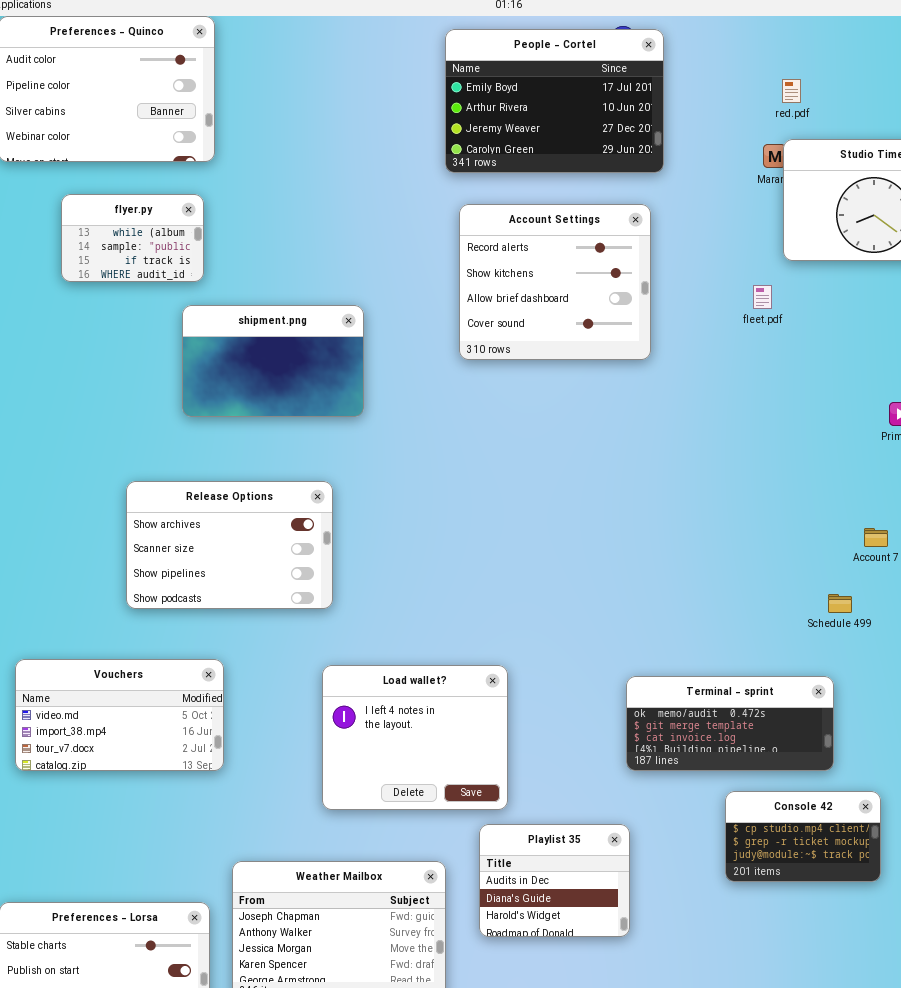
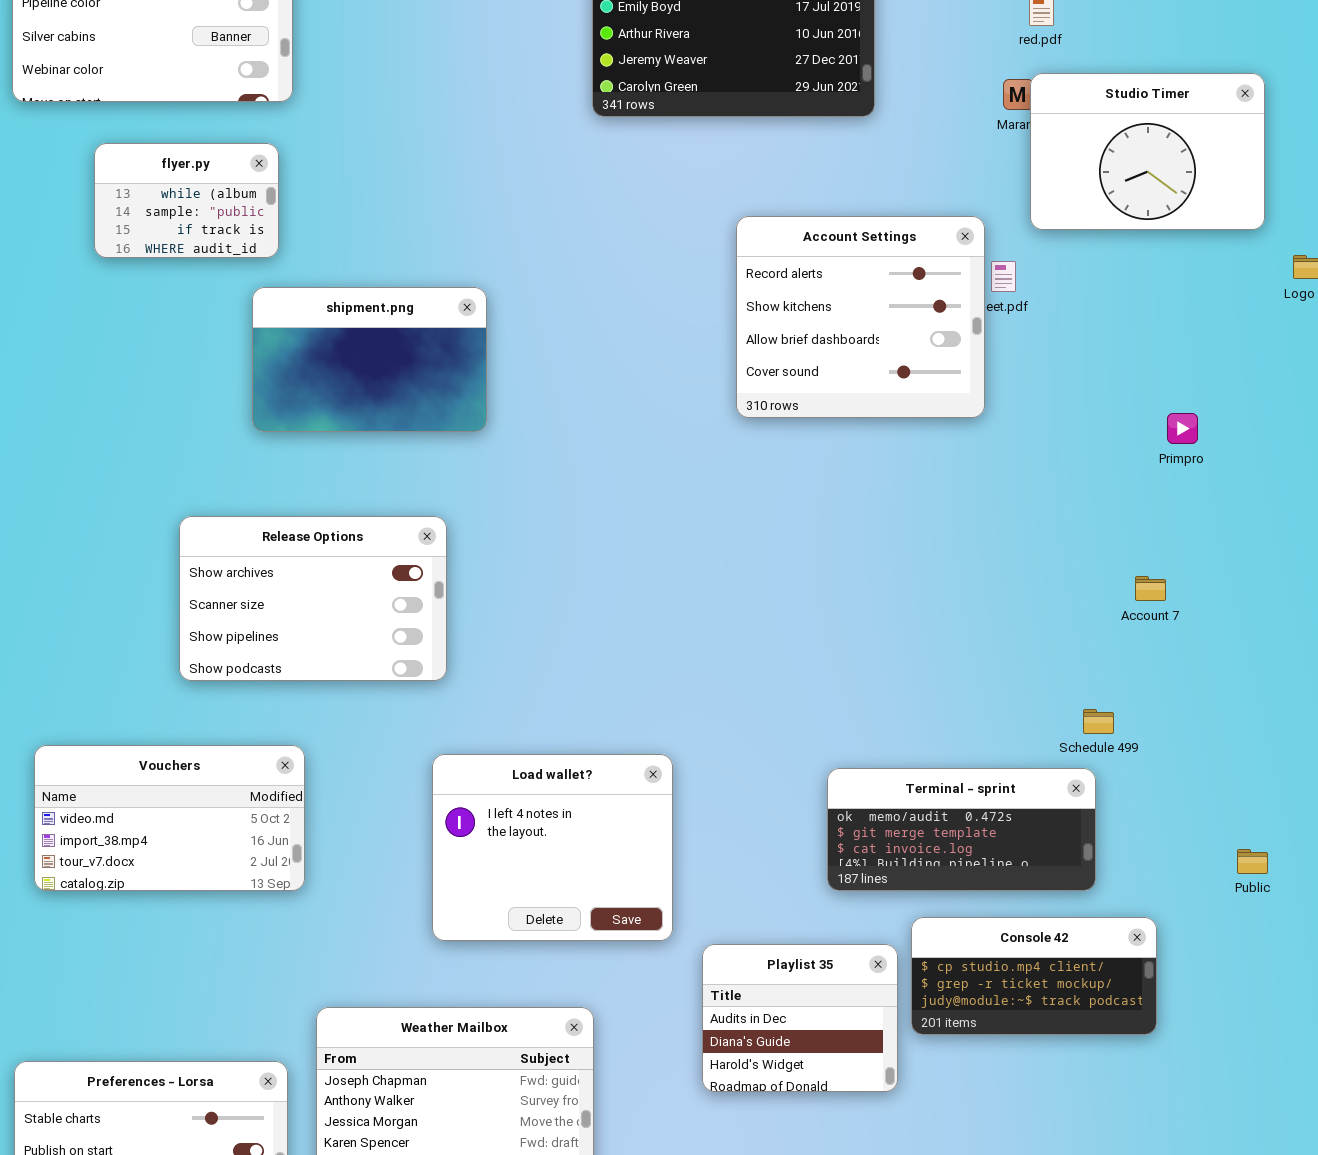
Account Settings: [459,204,651,360] -> [736,216,985,418], moved
Schedule 499: [828,594,852,613] -> [1083,709,1114,734], moved
Console 42: [725,791,881,882] -> [911,917,1157,1035], resized
Playlist 35: [479,824,630,937] -> [702,944,898,1092], moved

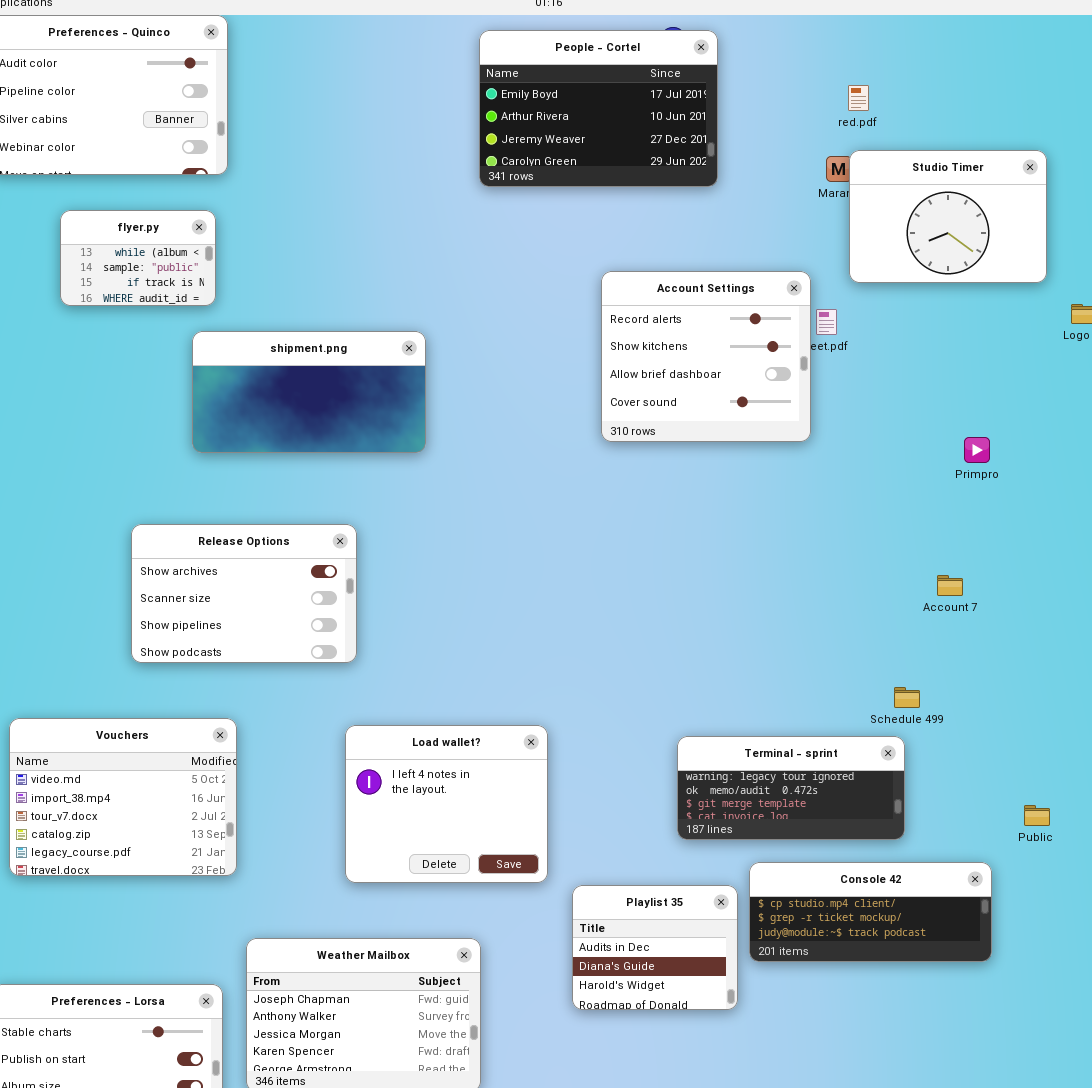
shipment.png: [252,287,487,432] -> [192,331,426,453], resized
Vouchers: [34,745,305,891] -> [9,718,237,876], resized
Terminal - sprint: [827,768,1096,891] -> [677,736,905,840], scrolled up 1 row
Console 42: [911,917,1157,1035] -> [749,862,992,962], resized

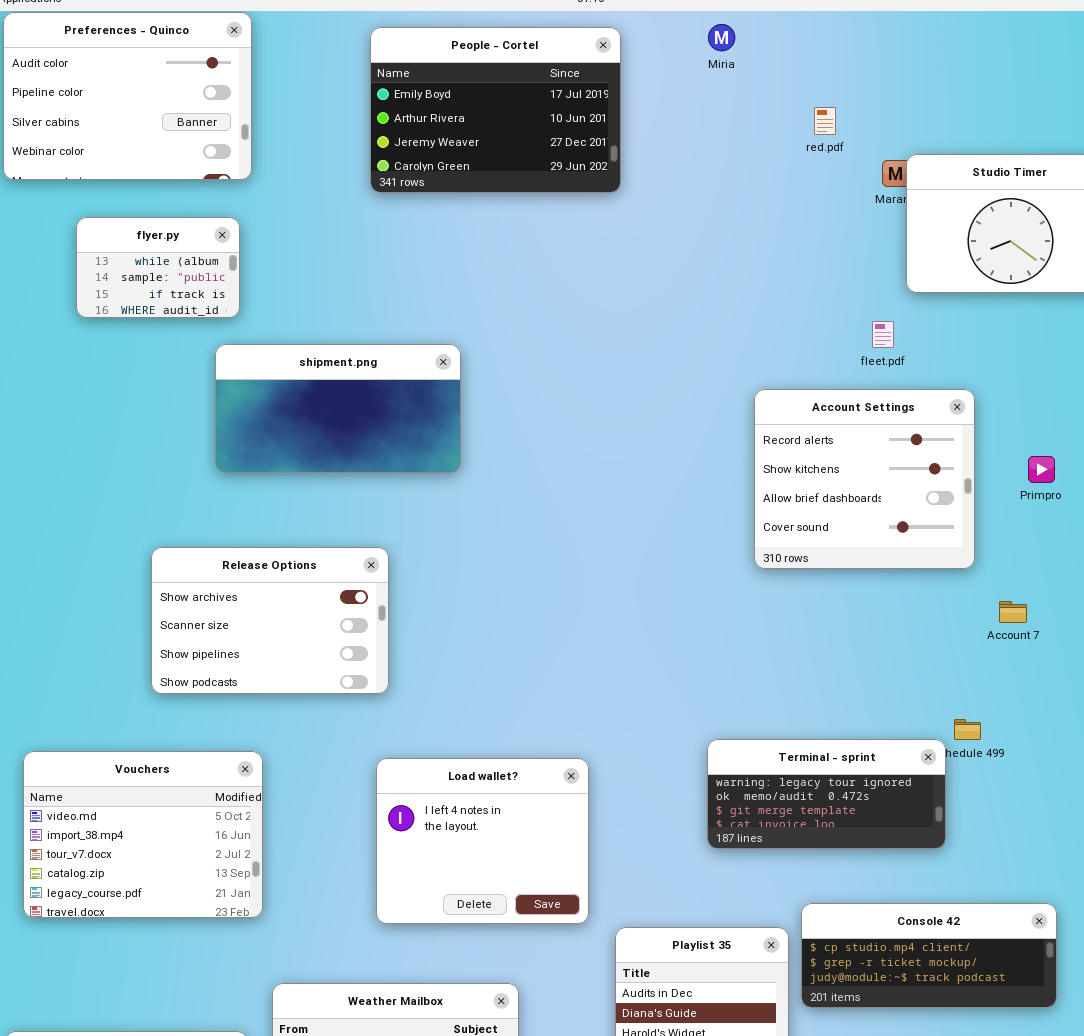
People - Cortel: [479,30,718,187] -> [370,27,621,193], moved
red.pdf: [848,85,869,111] -> [814,107,836,135], moved
Account Settings: [601,271,811,442] -> [754,389,975,569], moved
Terminal - sprint: [677,736,905,840] -> [707,739,946,849], moved

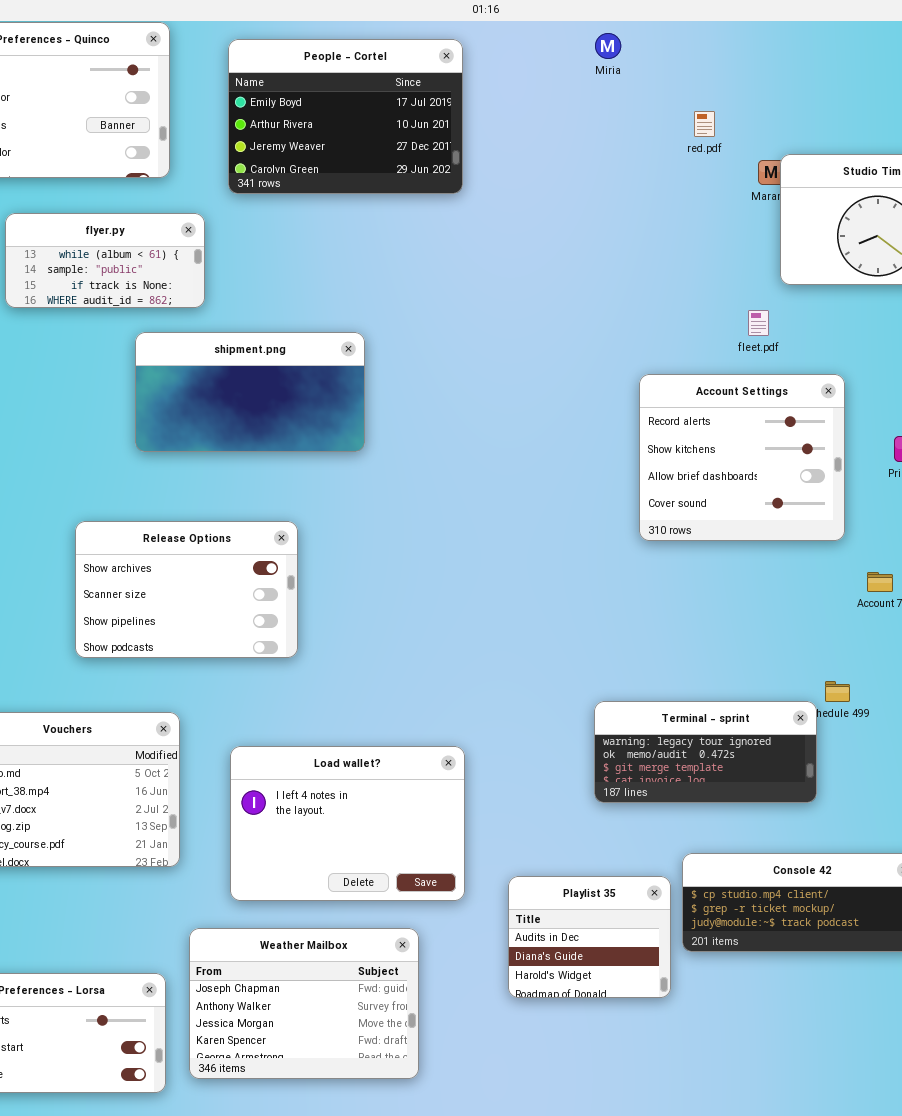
People - Cortel: [370,27,621,193] -> [228,39,463,194], moved
flyer.py: [76,217,240,318] -> [5,213,205,308], resized
Load wallet?: [376,758,589,924] -> [230,746,465,901], moved, resized

